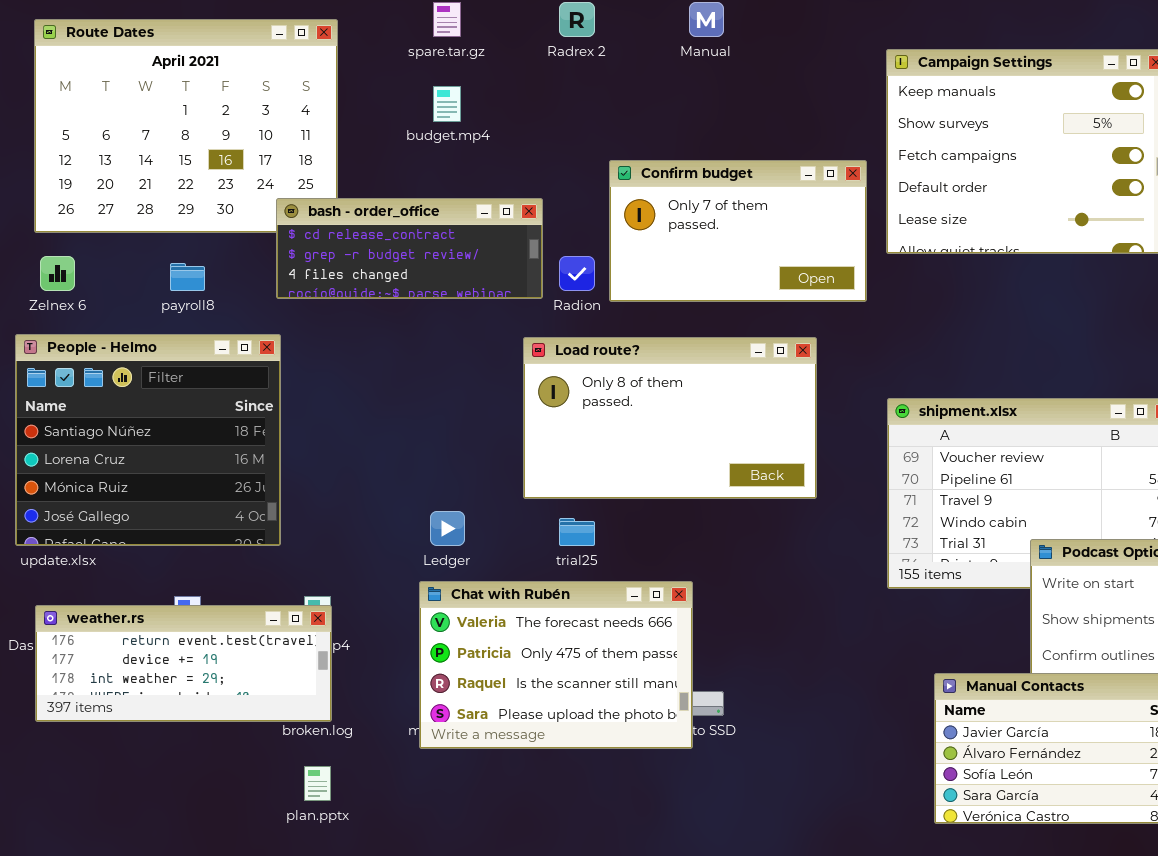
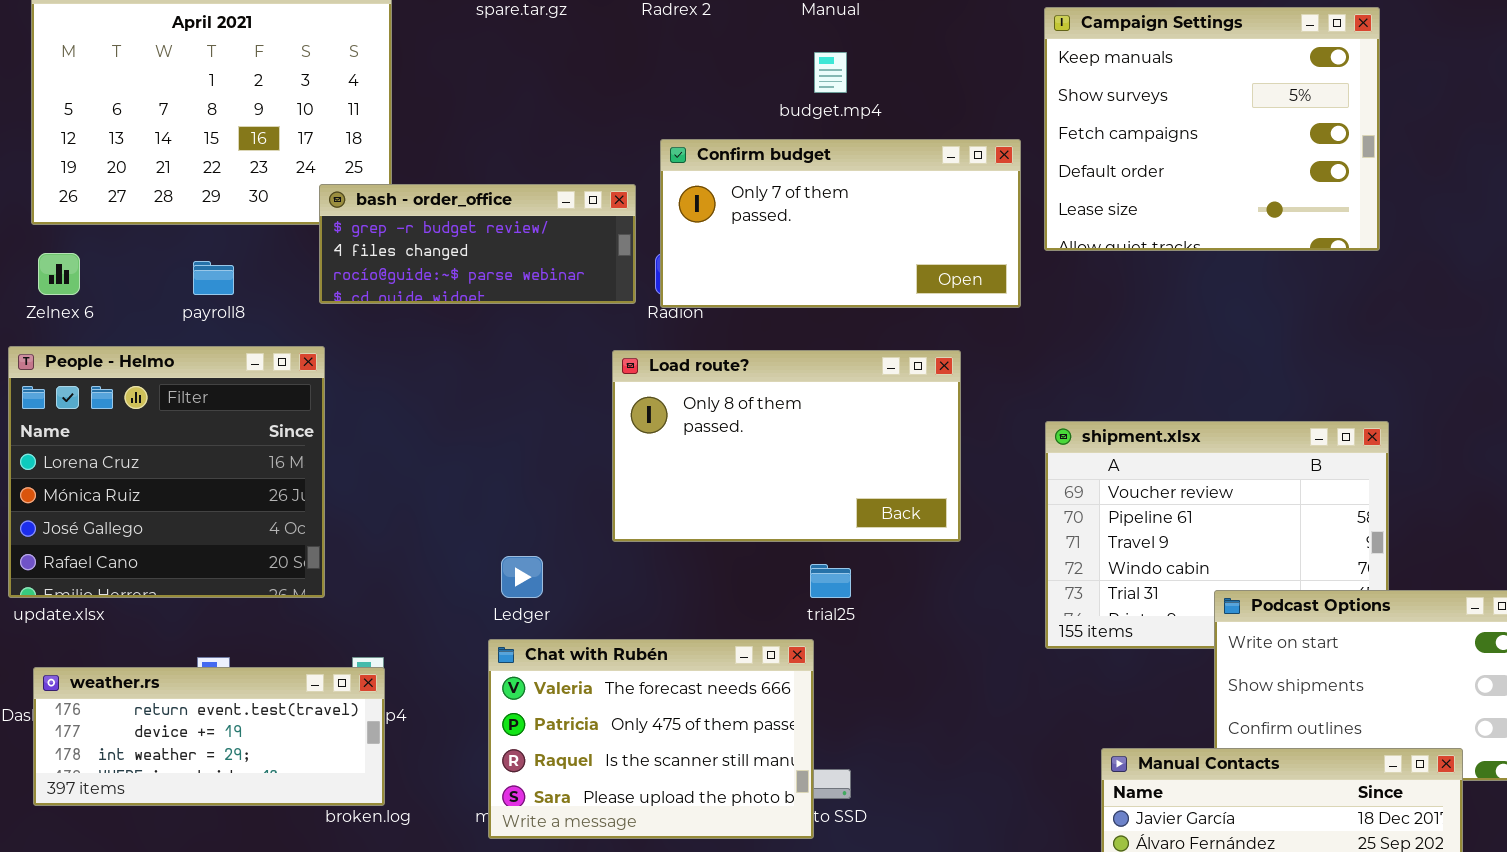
budget.mp4: [433,86,461,122] -> [814,52,847,93], moved
Confirm budget: [609,160,867,302] -> [660,139,1021,308], resized
bash - order_office: [276,198,543,299] -> [319,184,636,304], scrolled down 1 row
People - Helmo: [15,334,281,546] -> [8,346,325,598], scrolled down 1 row
trial25: [559,518,595,546] -> [810,564,851,598], moved

